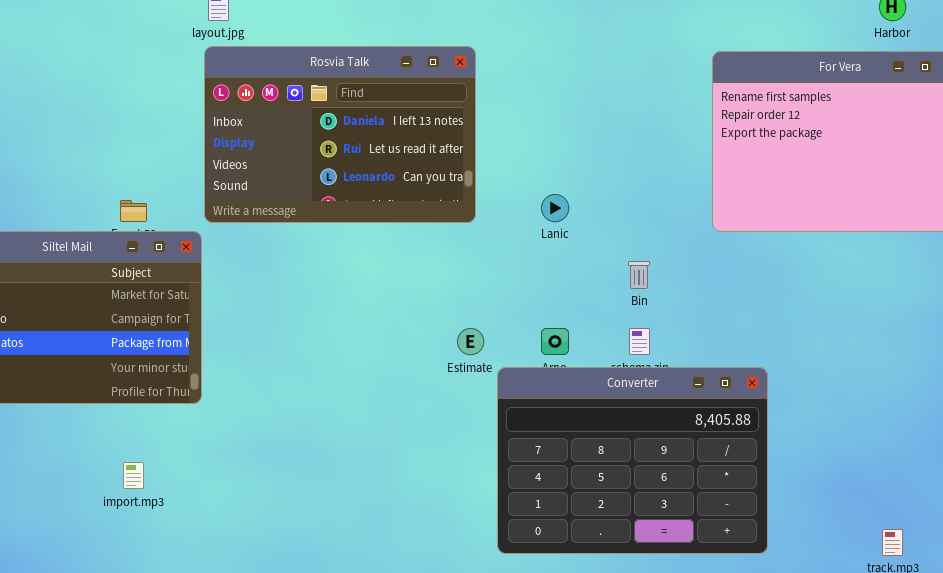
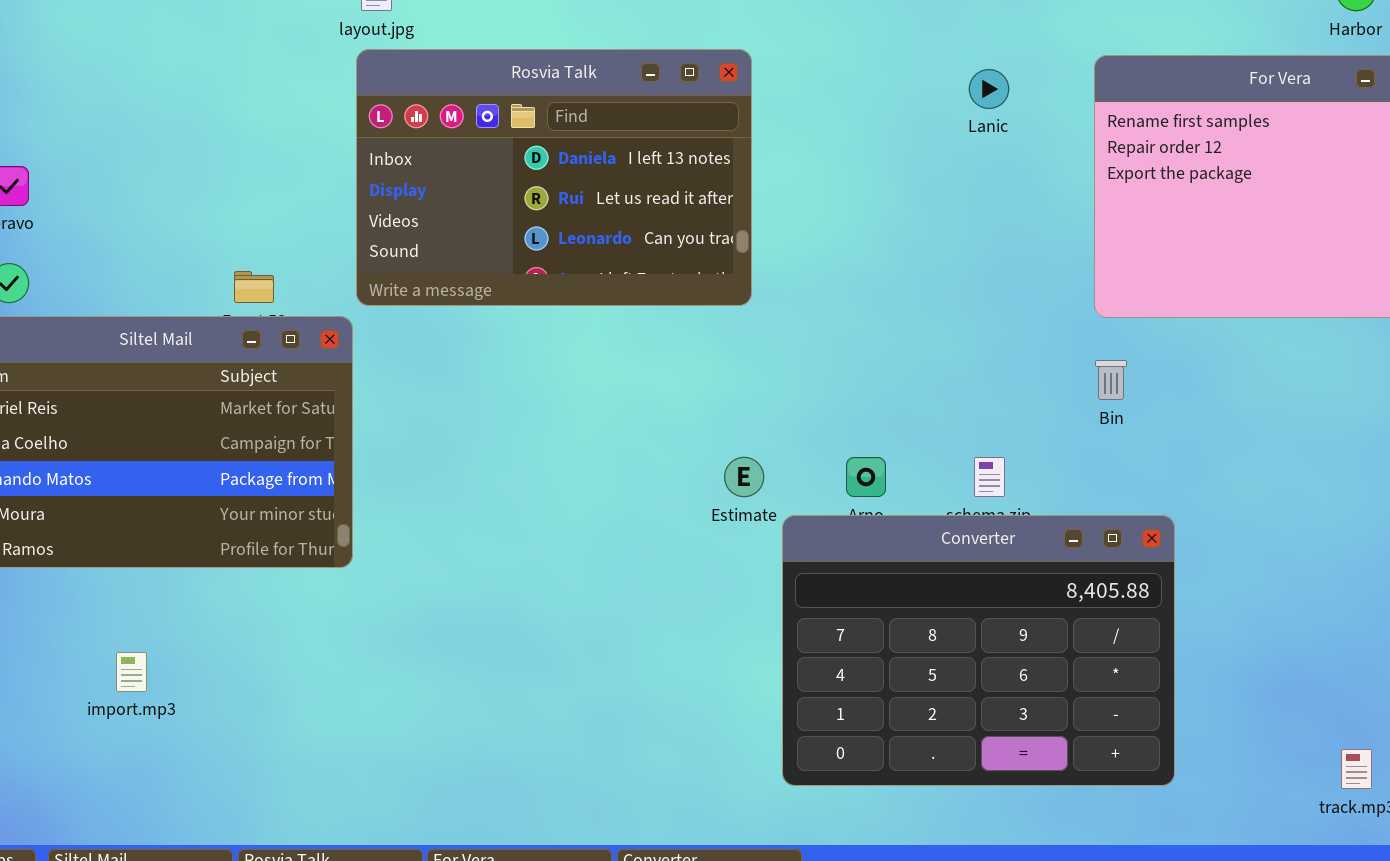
Lanic: [541,194,569,222] -> [969,69,1009,109], moved
Bin: [628,261,650,289] -> [1095,360,1127,400], moved
import.mp3: [123,462,144,489] -> [116,652,147,692], moved

